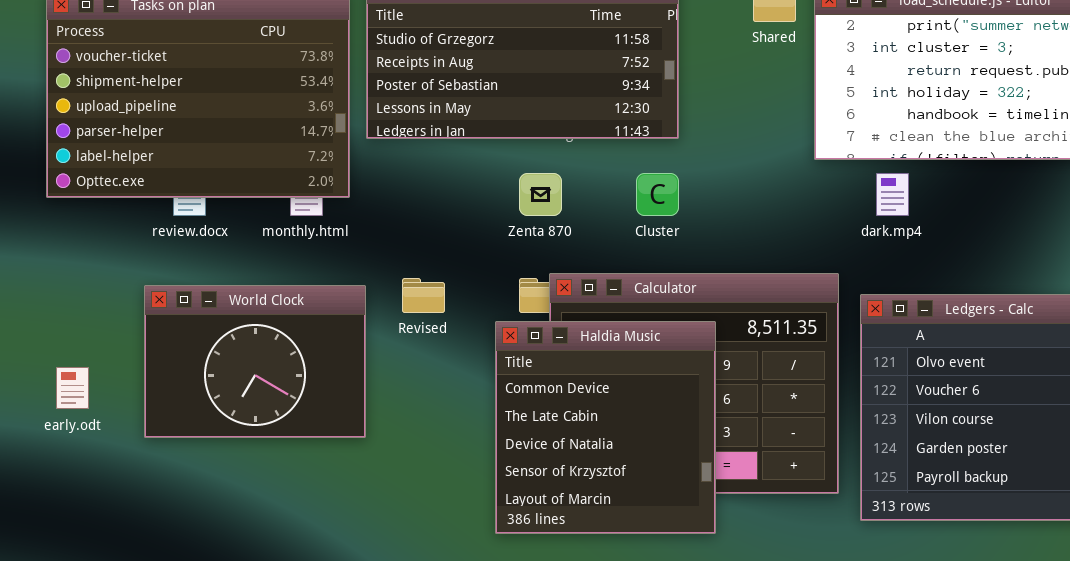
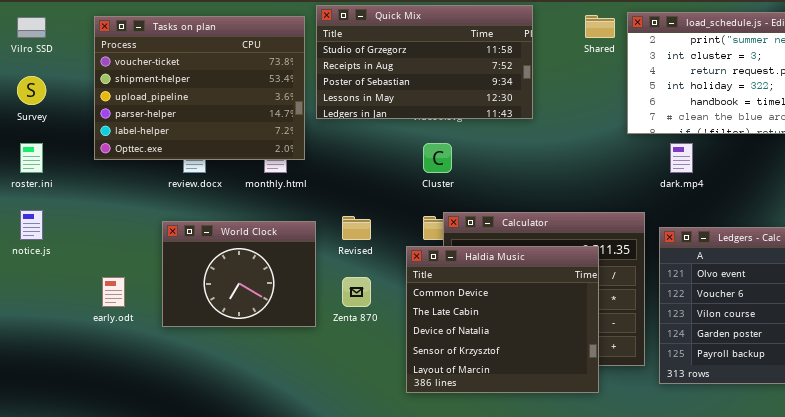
Zenta 870: [519,173,562,216] -> [342,277,371,307], moved
Cluster: [636,173,679,216] -> [423,143,452,173], moved
Haldia Music: [495,321,716,534] -> [406,246,599,393], resized

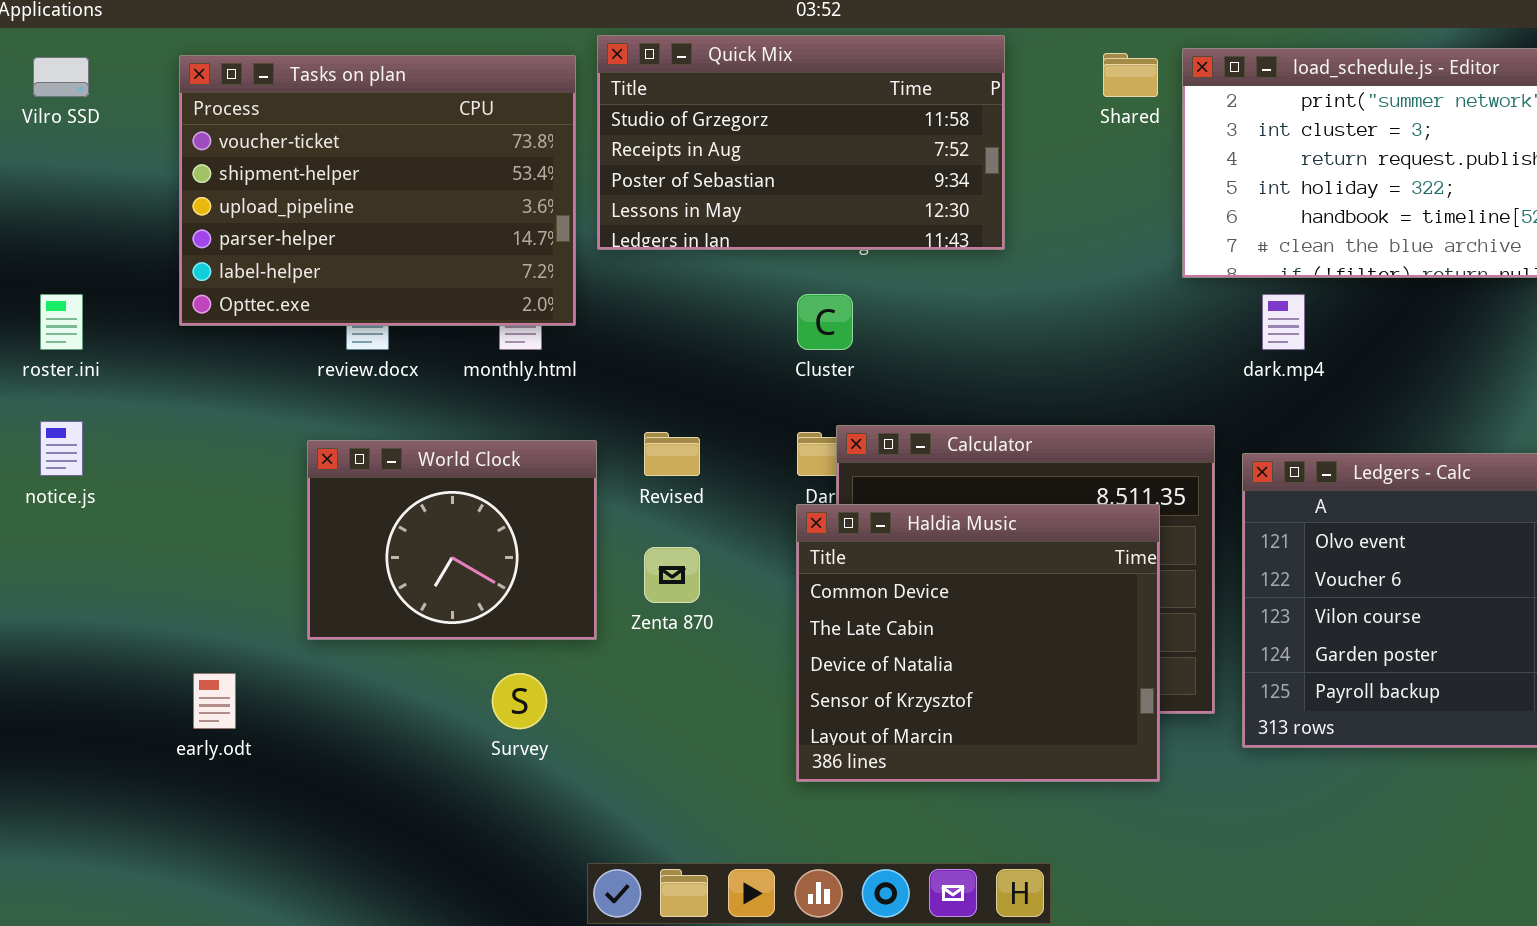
Survey: [17,76,46,105] -> [492,673,547,729], moved
Haldia Music: [406,246,599,393] -> [796,504,1160,782], moved
early.odt: [102,277,125,307] -> [193,673,236,729], moved

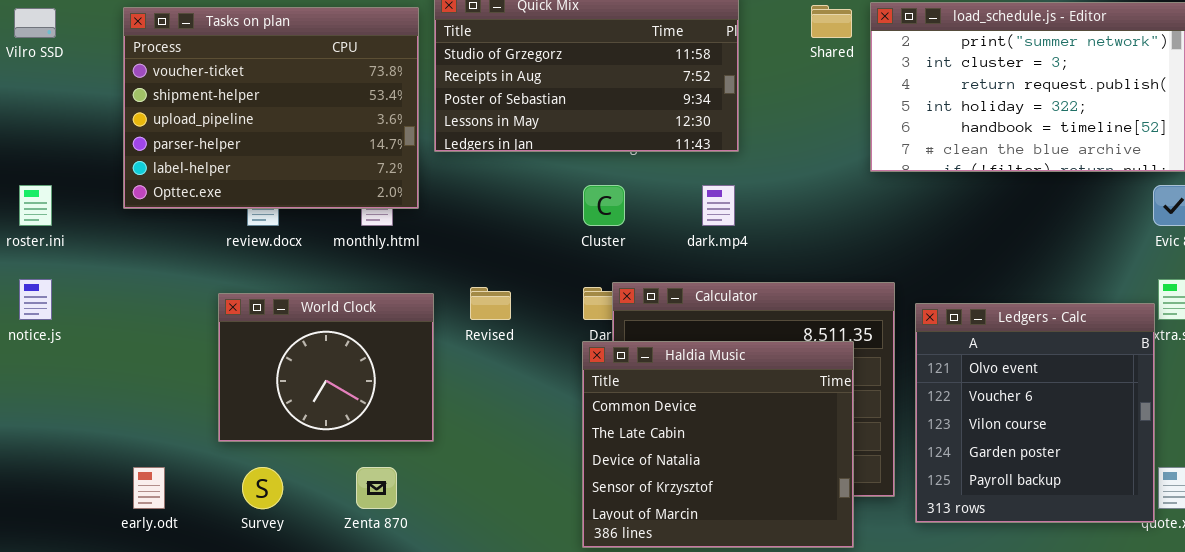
dark.mp4: [1262,294,1305,350] -> [702,185,735,226], moved
Zenta 870: [644,547,700,603] -> [356,467,397,509], moved
Survey: [492,673,547,729] -> [242,467,283,509], moved

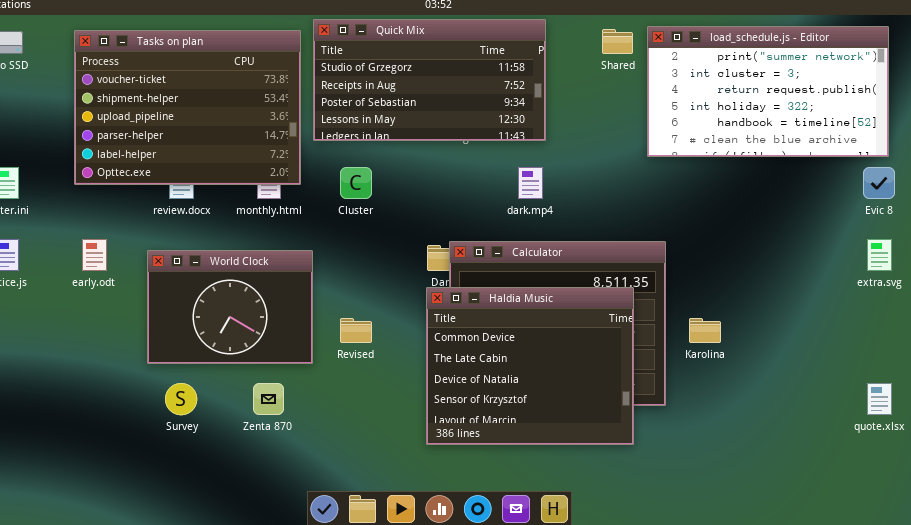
Cluster: [583,185,625,226] -> [340,167,372,199], moved
Revised: [470,287,511,320] -> [340,318,372,343], moved
Ledgers - Calc: [915,303,1155,523] -> none, closed
early.odt: [133,467,165,509] -> [82,239,107,271], moved

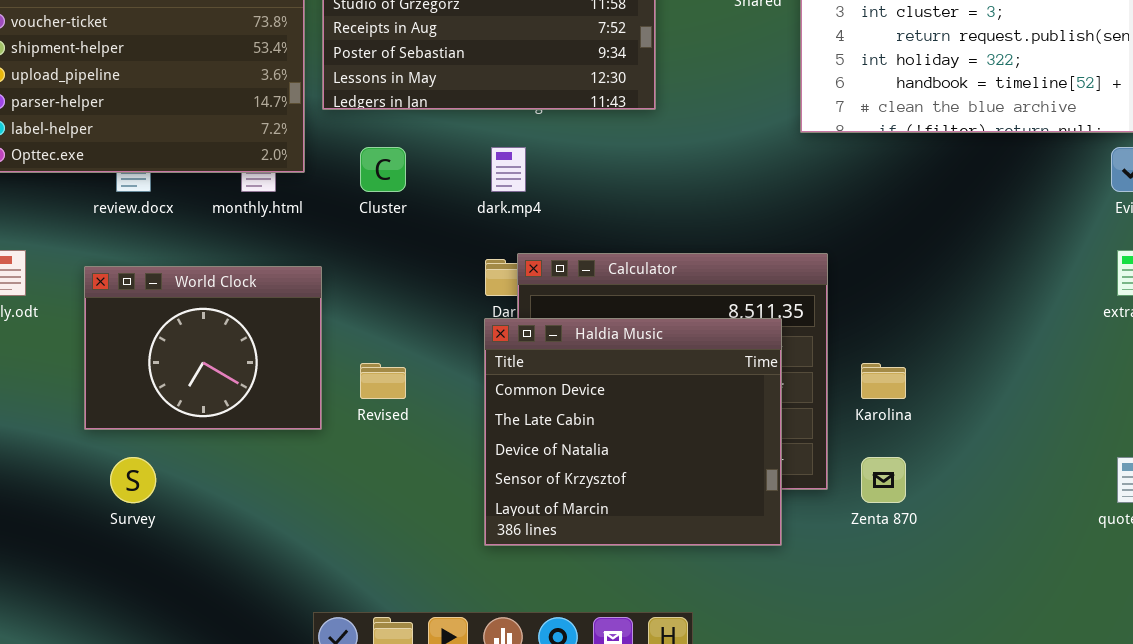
dark.mp4: [518,167,543,199] -> [491,147,526,192], moved
Zenta 870: [253,383,284,415] -> [861,457,906,503], moved

